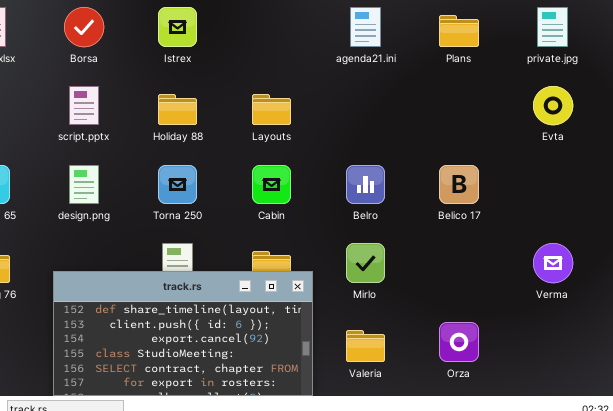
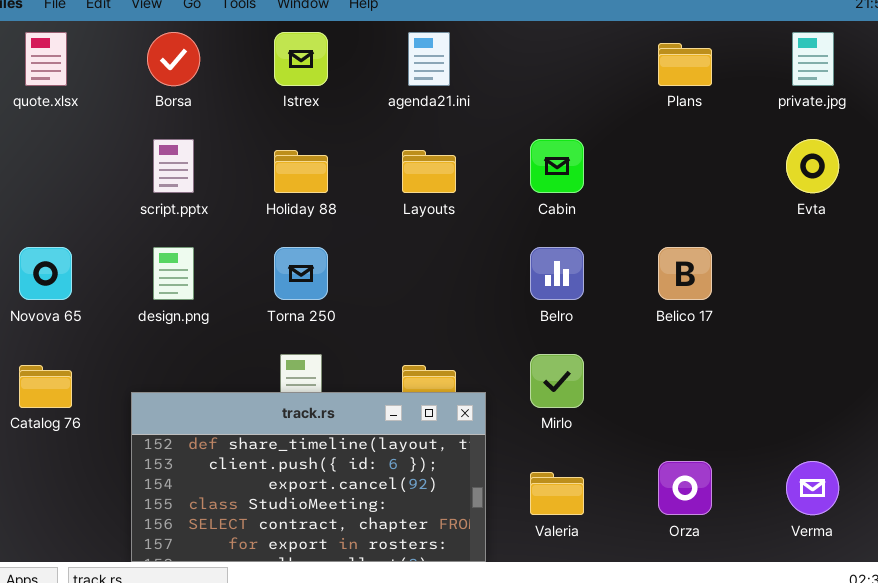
agenda21.ini: [350,7,381,47] -> [408,32,450,86], moved
Cabin: [252,165,291,204] -> [530,139,584,193], moved
Verma: [533,243,573,283] -> [786,461,839,515], moved

